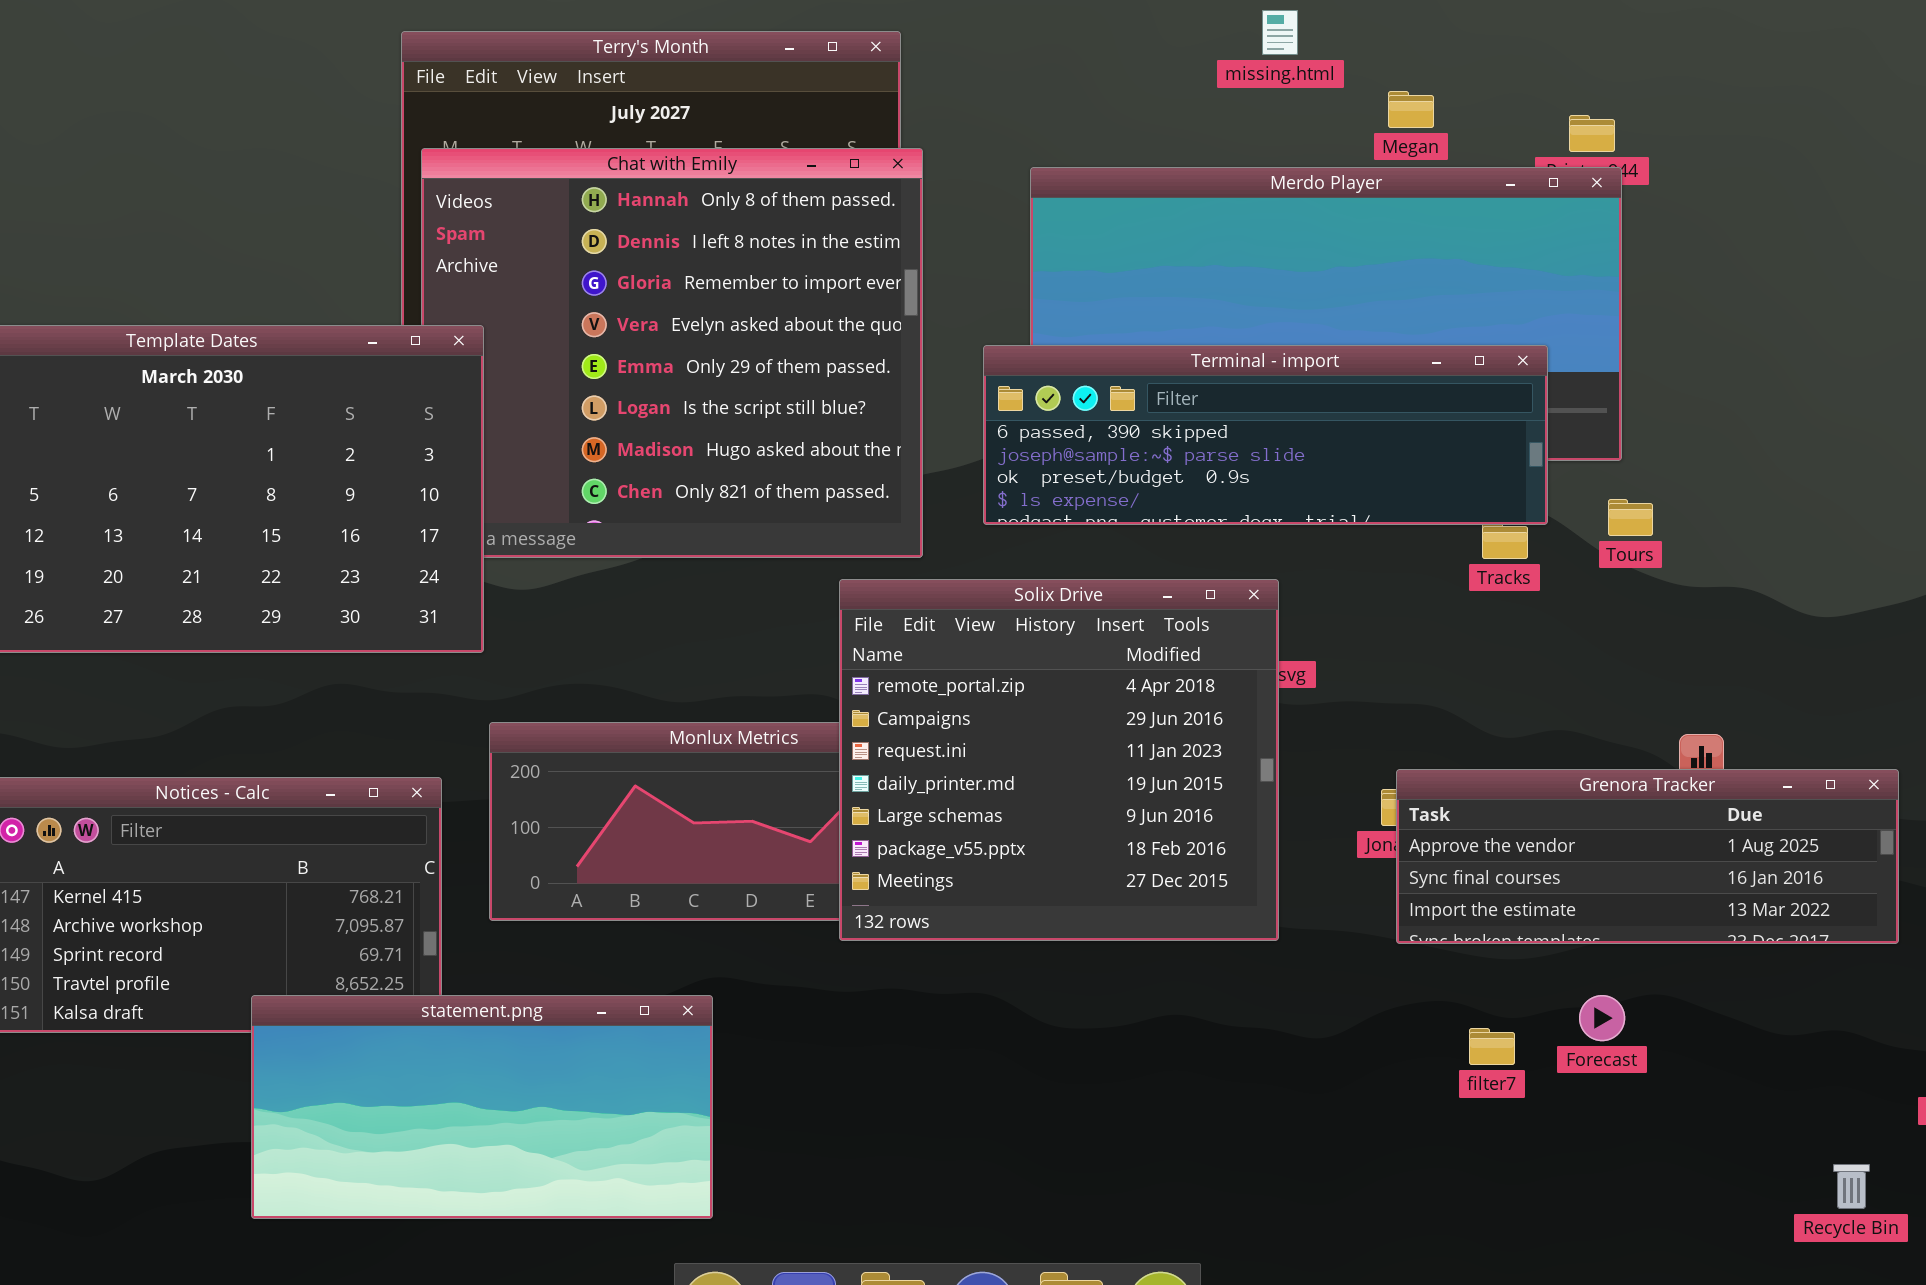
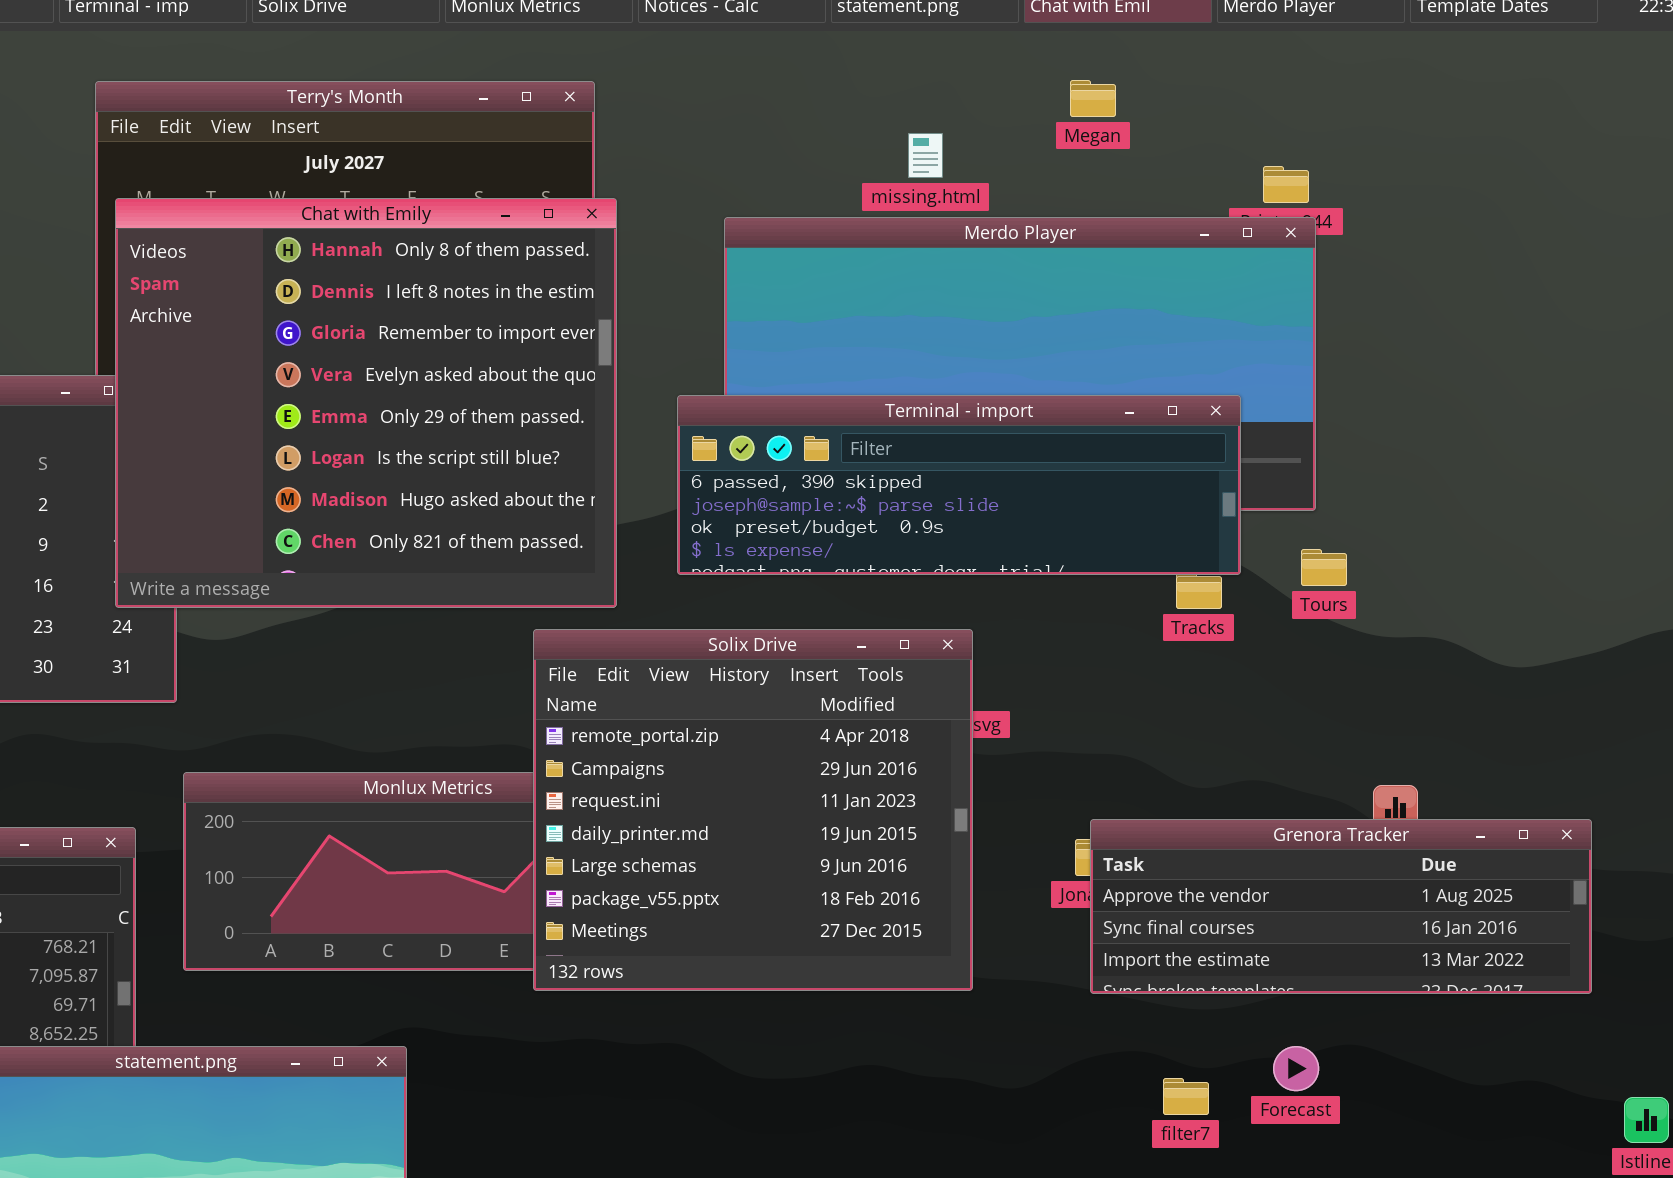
missing.html: [1262,10,1298,55] -> [908,133,943,178], moved
Megan: [1388,91,1434,128] -> [1070,80,1116,117], moved
Chat with Emily: [421,148,923,558] -> [115,198,617,608], raised

